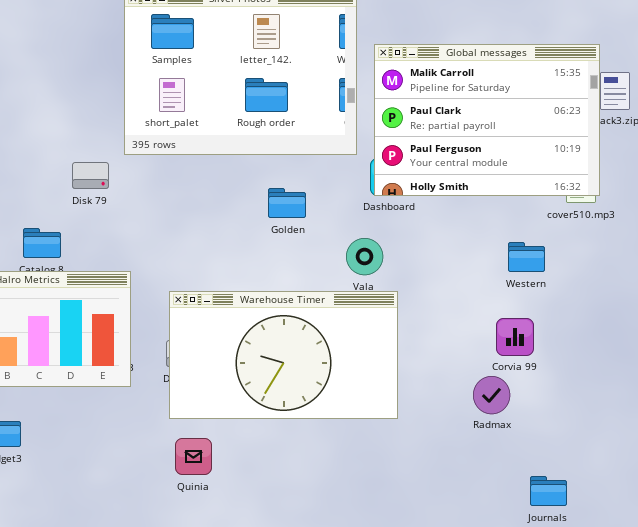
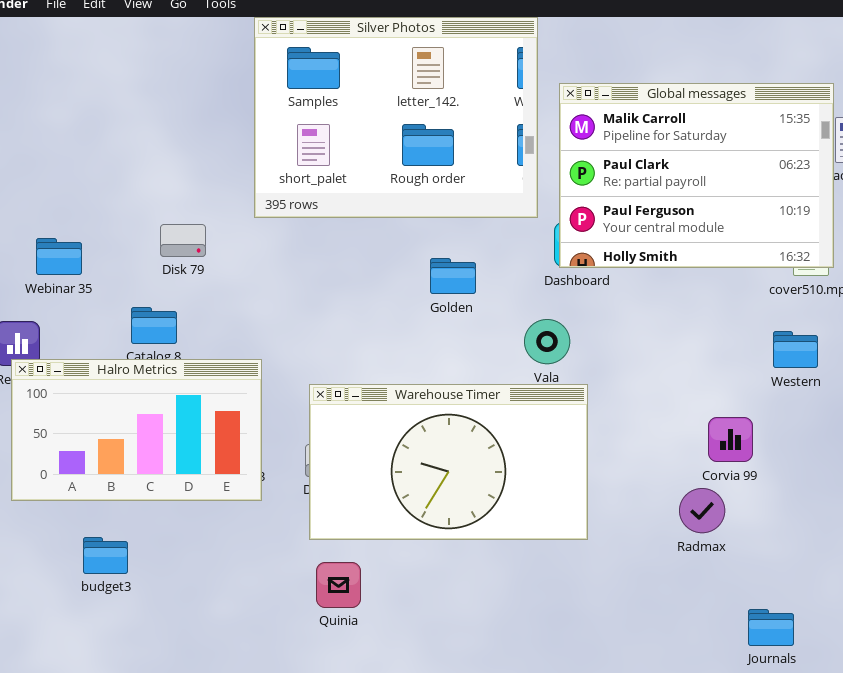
Disk 79: [72,162,109,189] -> [160,224,206,257], moved
Western: [508,242,545,272] -> [773,331,818,368], moved

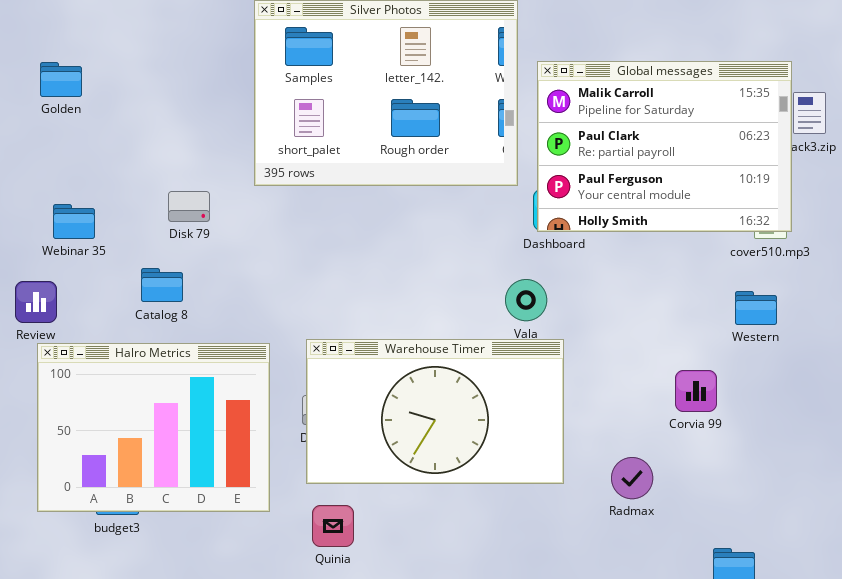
Golden: [430,258,476,294] -> [40,62,82,97], moved
Halro Metrics: [11,359,262,501] -> [37,343,270,512], moved, resized
Radmax: [679,488,725,533] -> [611,457,653,499], moved

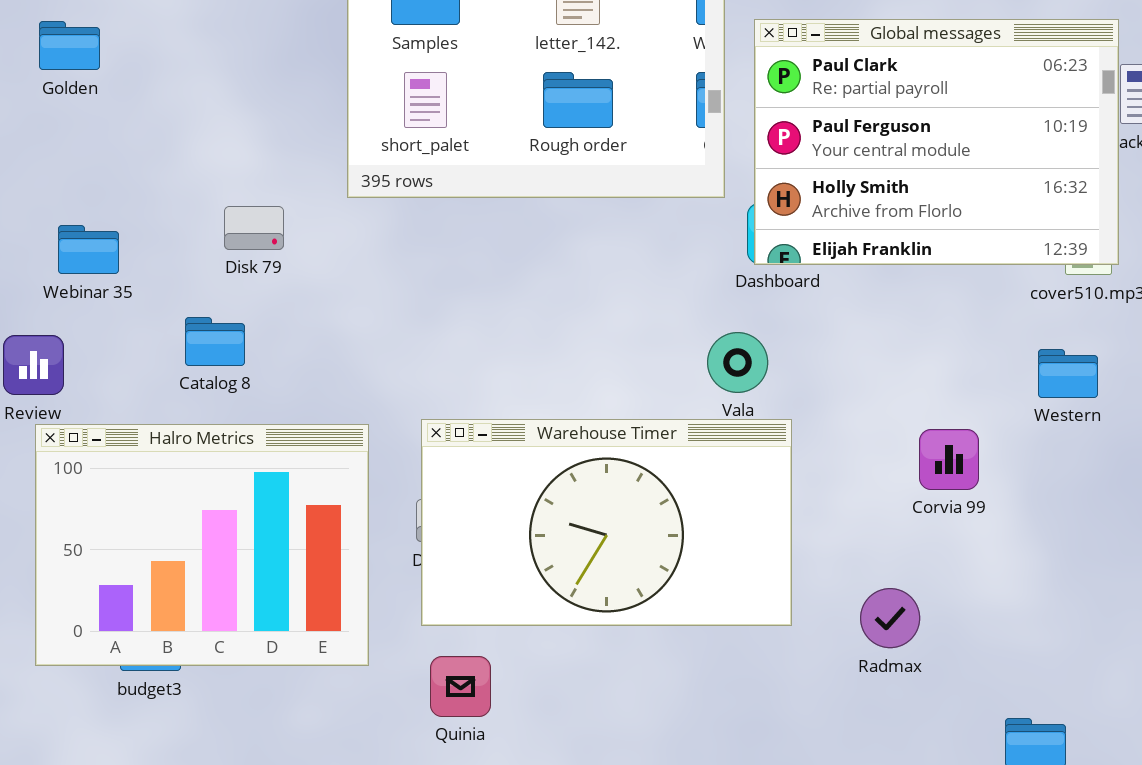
Global messages: [537,61,792,232] -> [754,19,1119,265], scrolled down 1 row
Corvia 99: [675,370,717,412] -> [919,429,979,490], moved

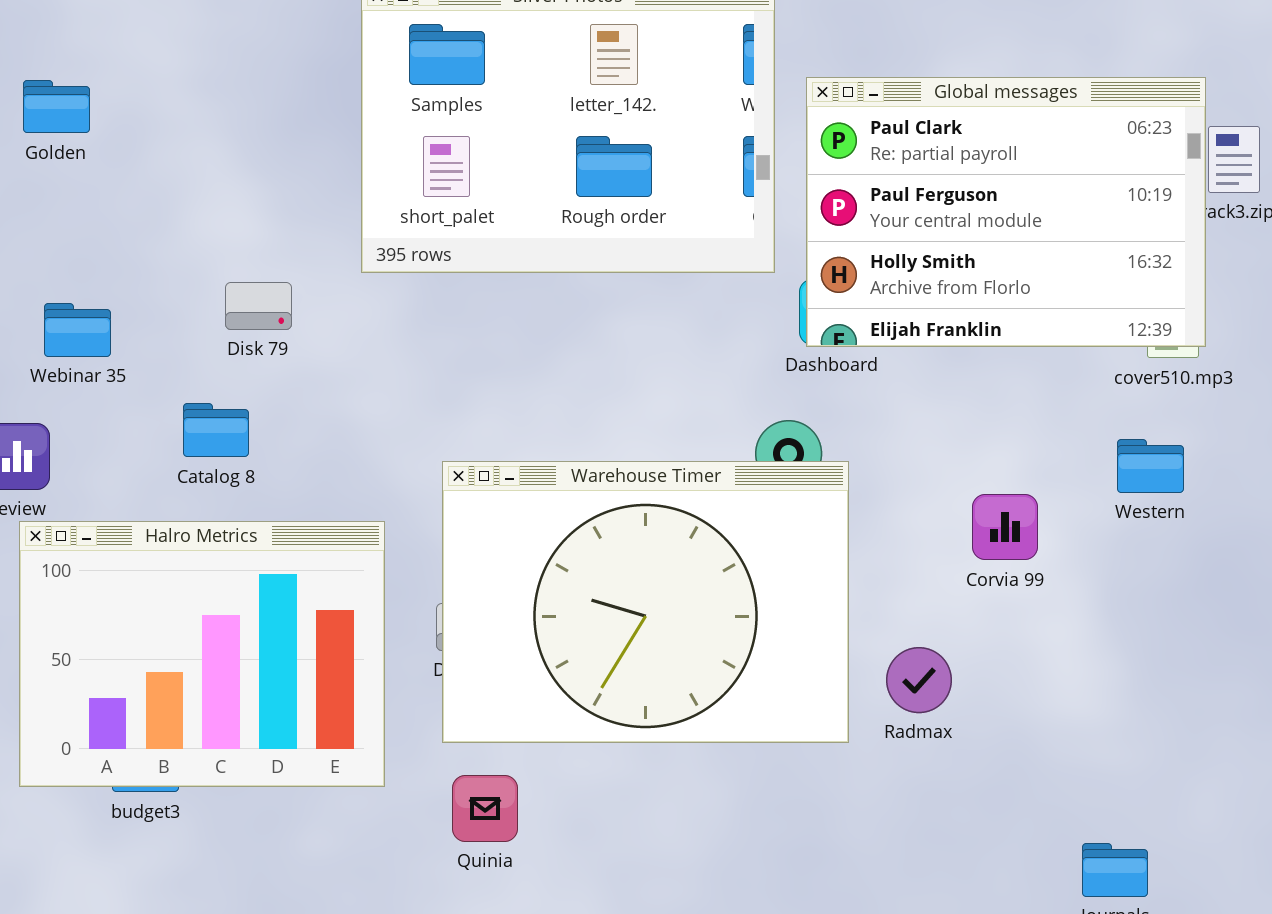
Warehouse Timer: [421,419,792,626] -> [442,461,849,743], resized
Corvia 99: [919,429,979,490] -> [972,494,1038,560], moved
Radmax: [860,588,920,648] -> [886,647,952,713], moved

